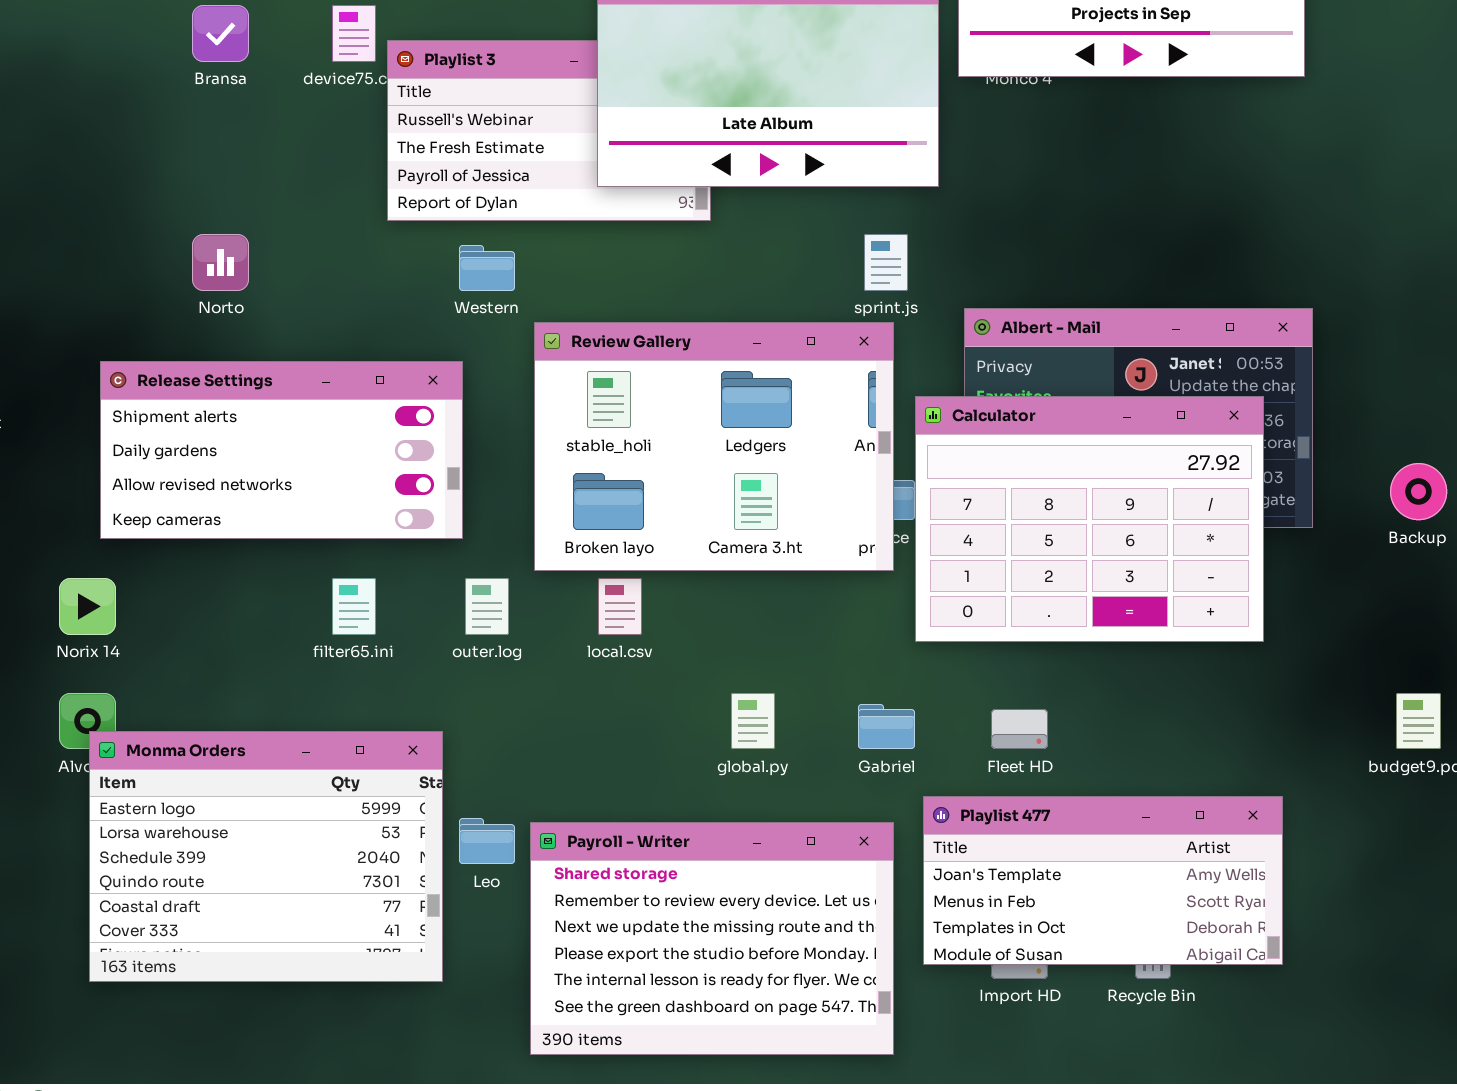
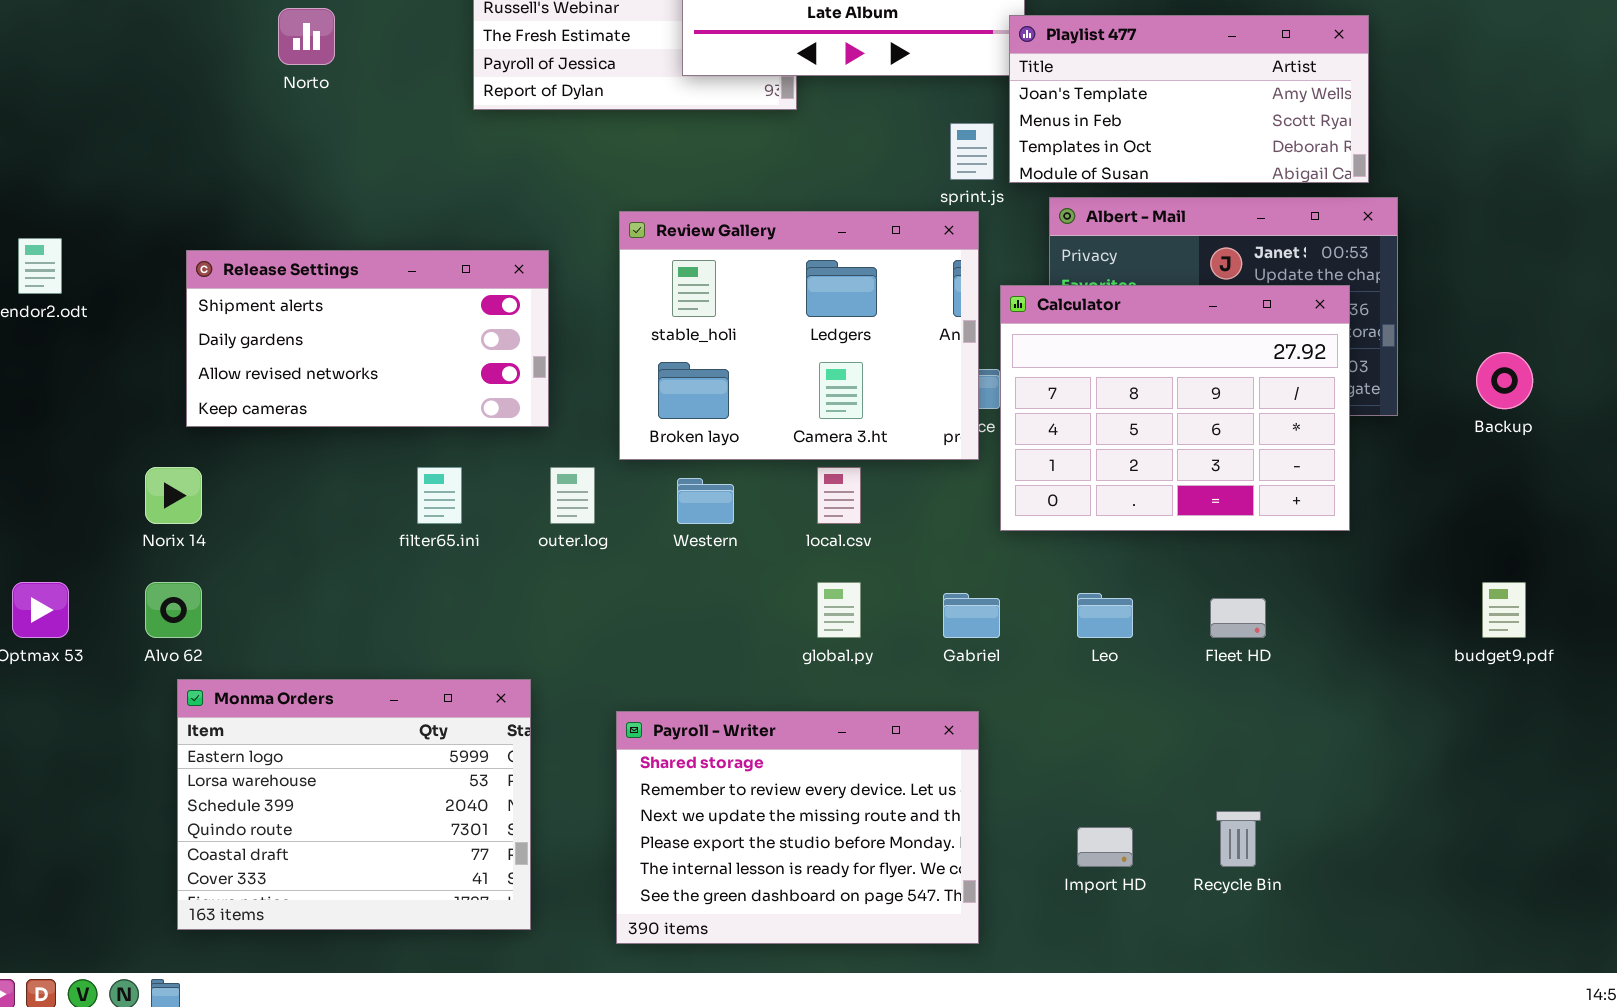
Norto: [192,234,249,291] -> [278,8,335,65], moved
Western: [459,245,515,291] -> [677,478,734,524], moved
local.csv: [598,578,642,635] -> [817,467,861,524], moved
Fleet HD: [991,709,1048,749] -> [1210,598,1266,638], moved
Monma Orders: [89,731,443,982] -> [177,679,531,930], moved
Playlist 477: [923,796,1283,965] -> [1009,15,1369,183], moved
Leo: [459,818,515,864] -> [1077,593,1133,638], moved

